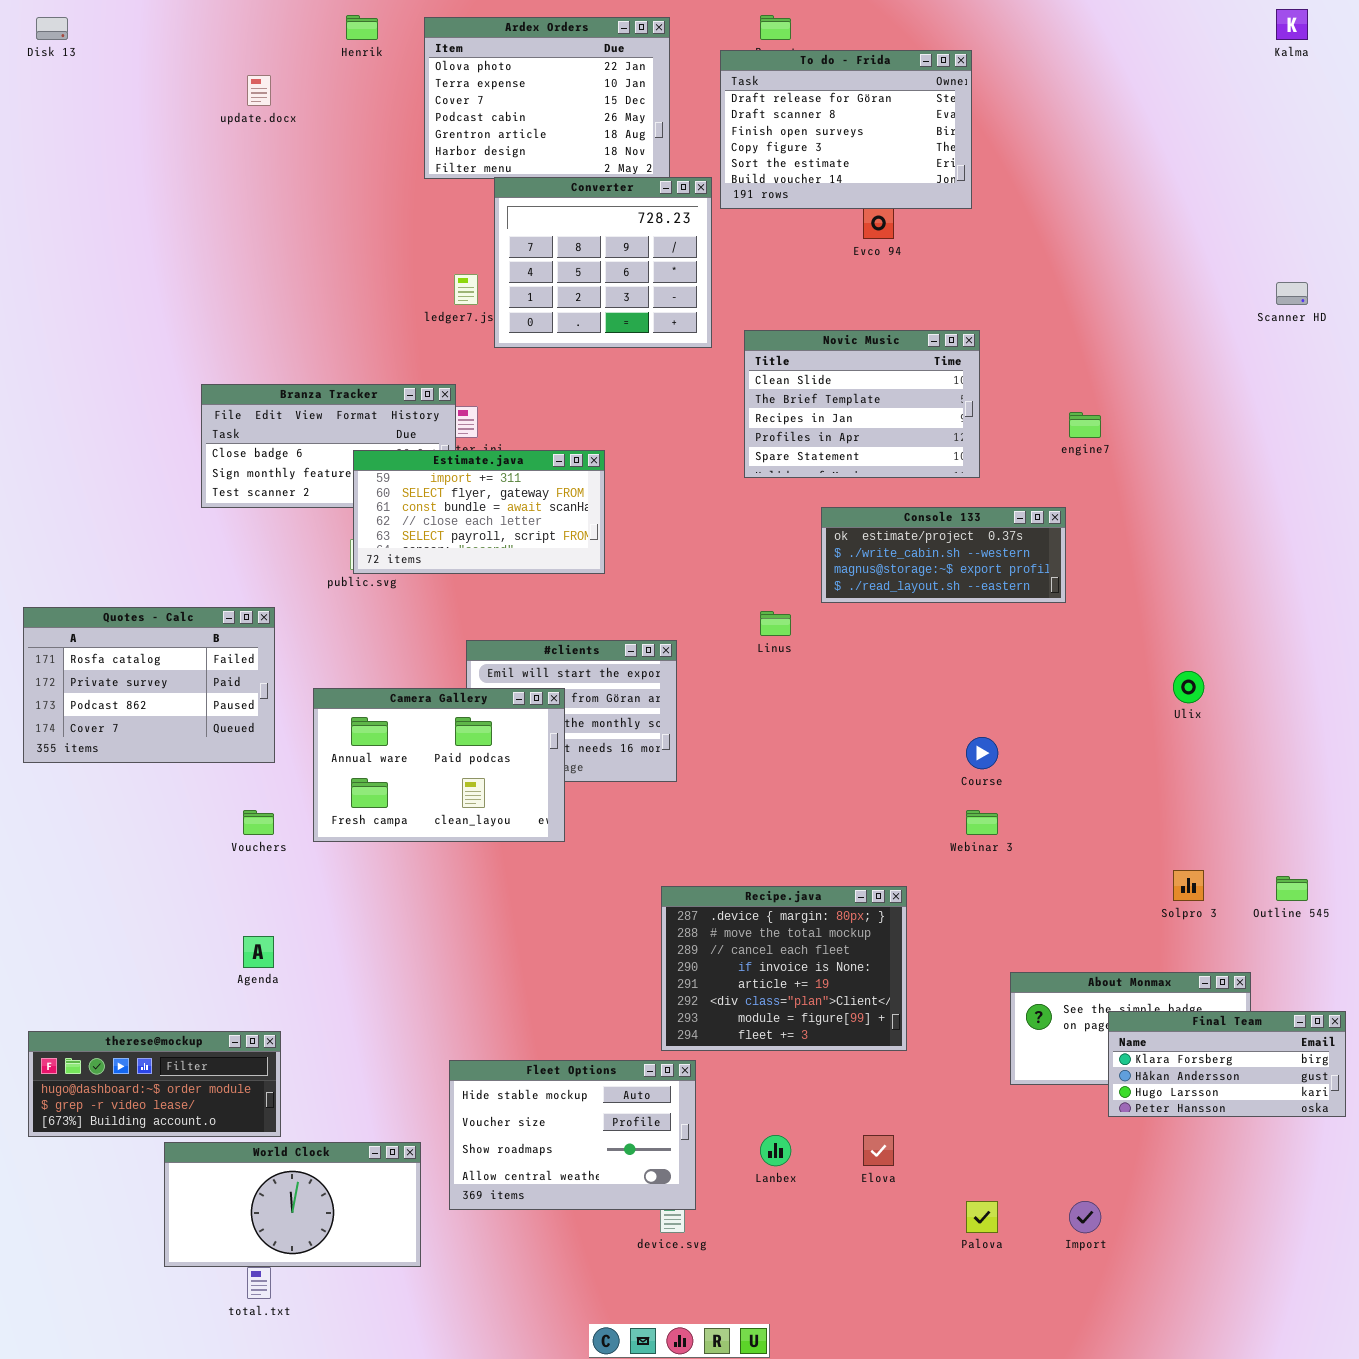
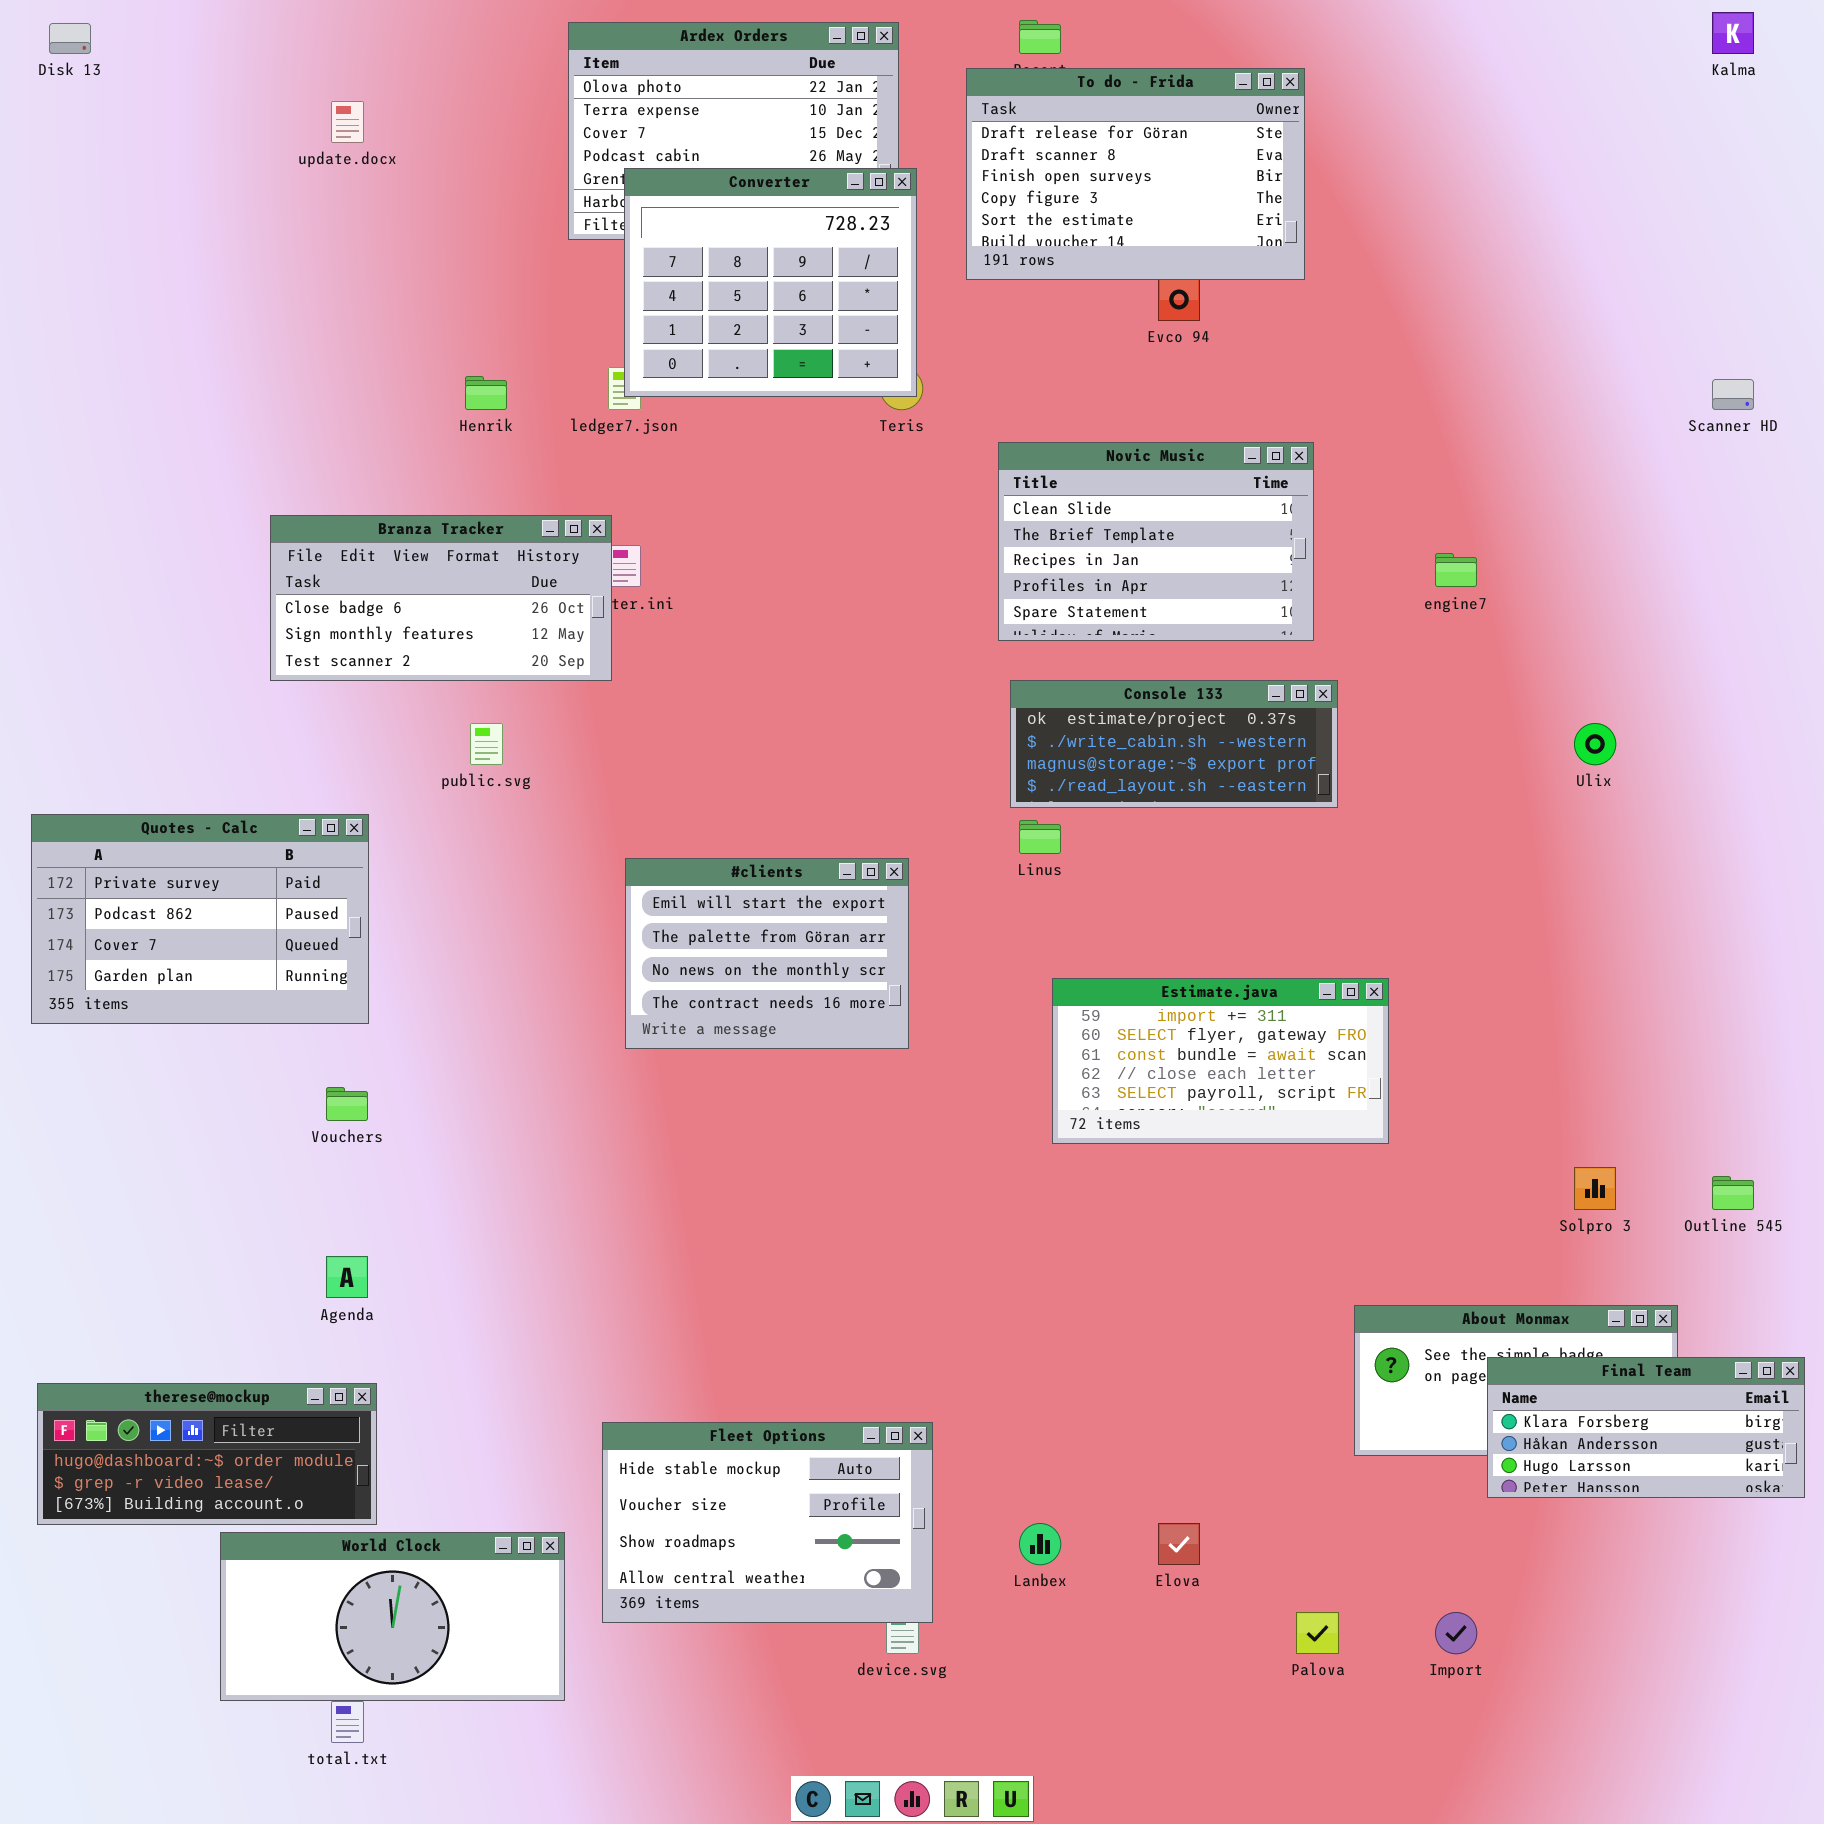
Henrik: [346,15,378,40] -> [465,376,507,410], moved
Converter: [494,177,712,348] -> [624,168,917,397], moved
Estimate.java: [353,450,605,574] -> [1052,978,1389,1144], moved
Console 133: [821,507,1066,603] -> [1010,680,1338,808], moved
Quotes - Calc: [23,607,275,763] -> [31,814,369,1024], scrolled down 1 row
Ulix: [1173,671,1204,703] -> [1574,723,1616,765], moved
Camera Gallery: [313,688,565,842] -> none, closed
Recipe.java: [661,886,907,1051] -> none, closed

